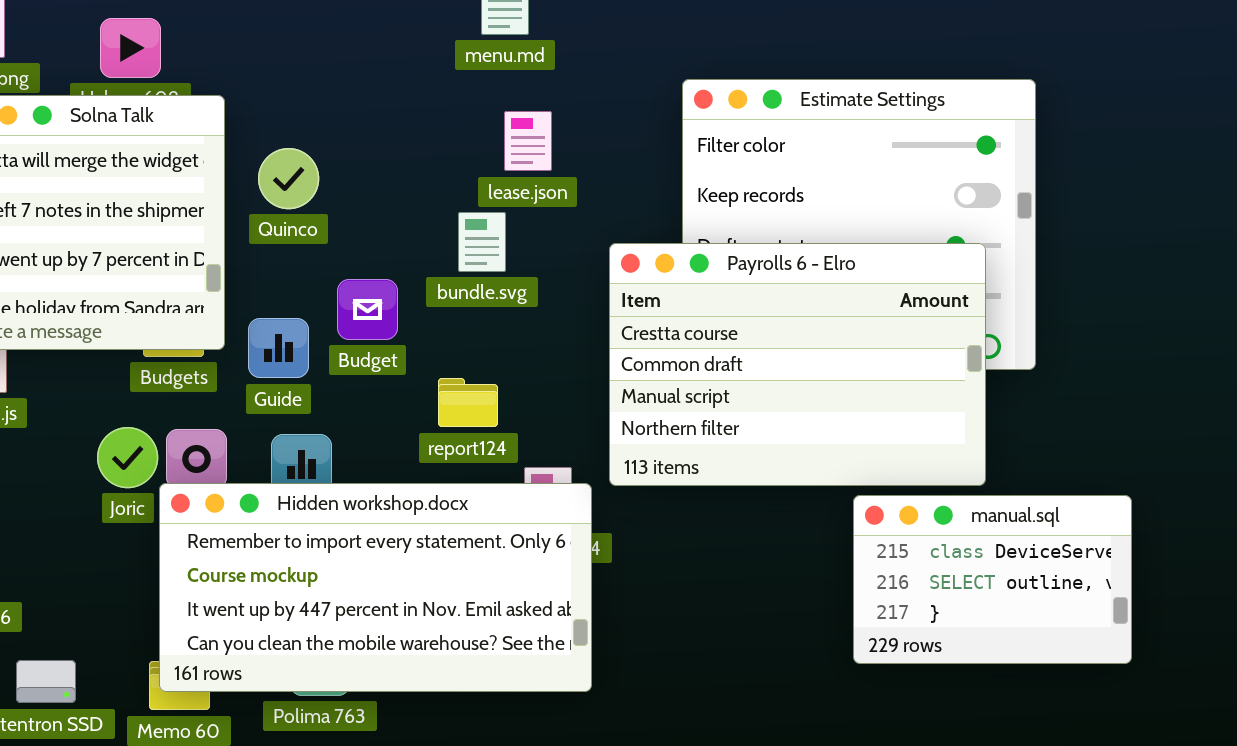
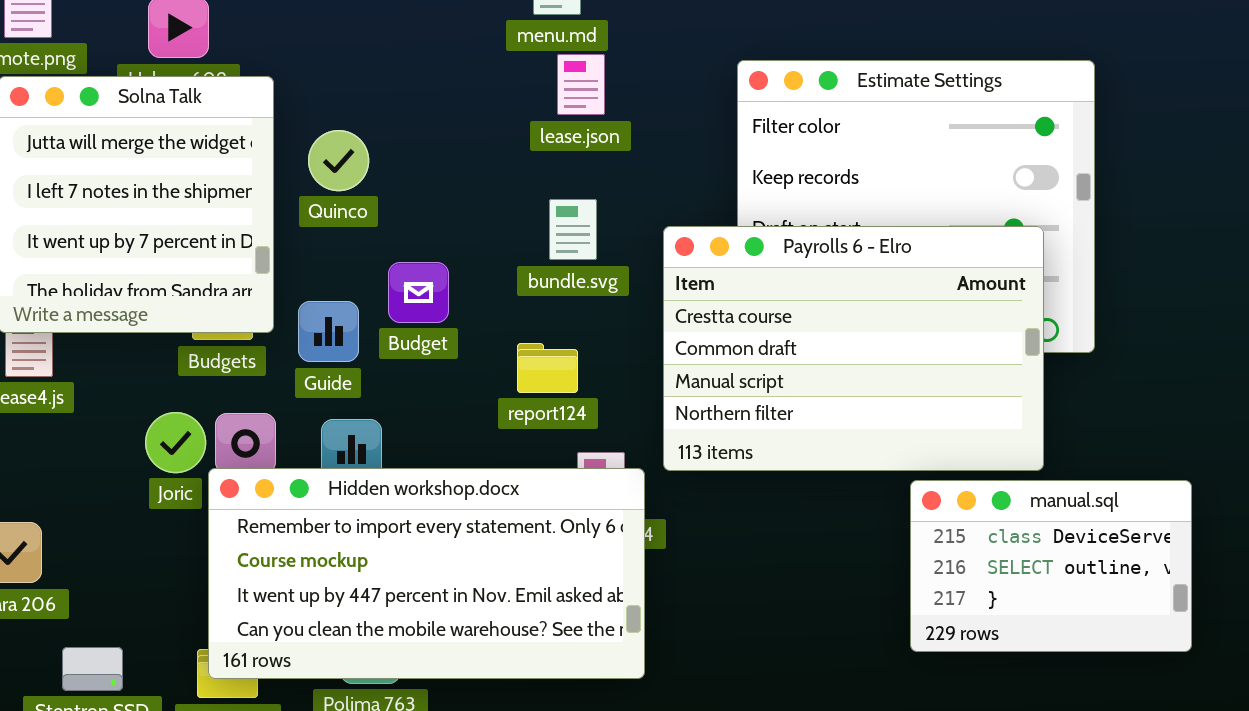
lease.json: [504,111,552,171] -> [557,54,605,115], moved
bundle.svg: [458,212,506,272] -> [549,199,597,260], moved
report124: [438,378,498,427] -> [517,343,578,393], moved

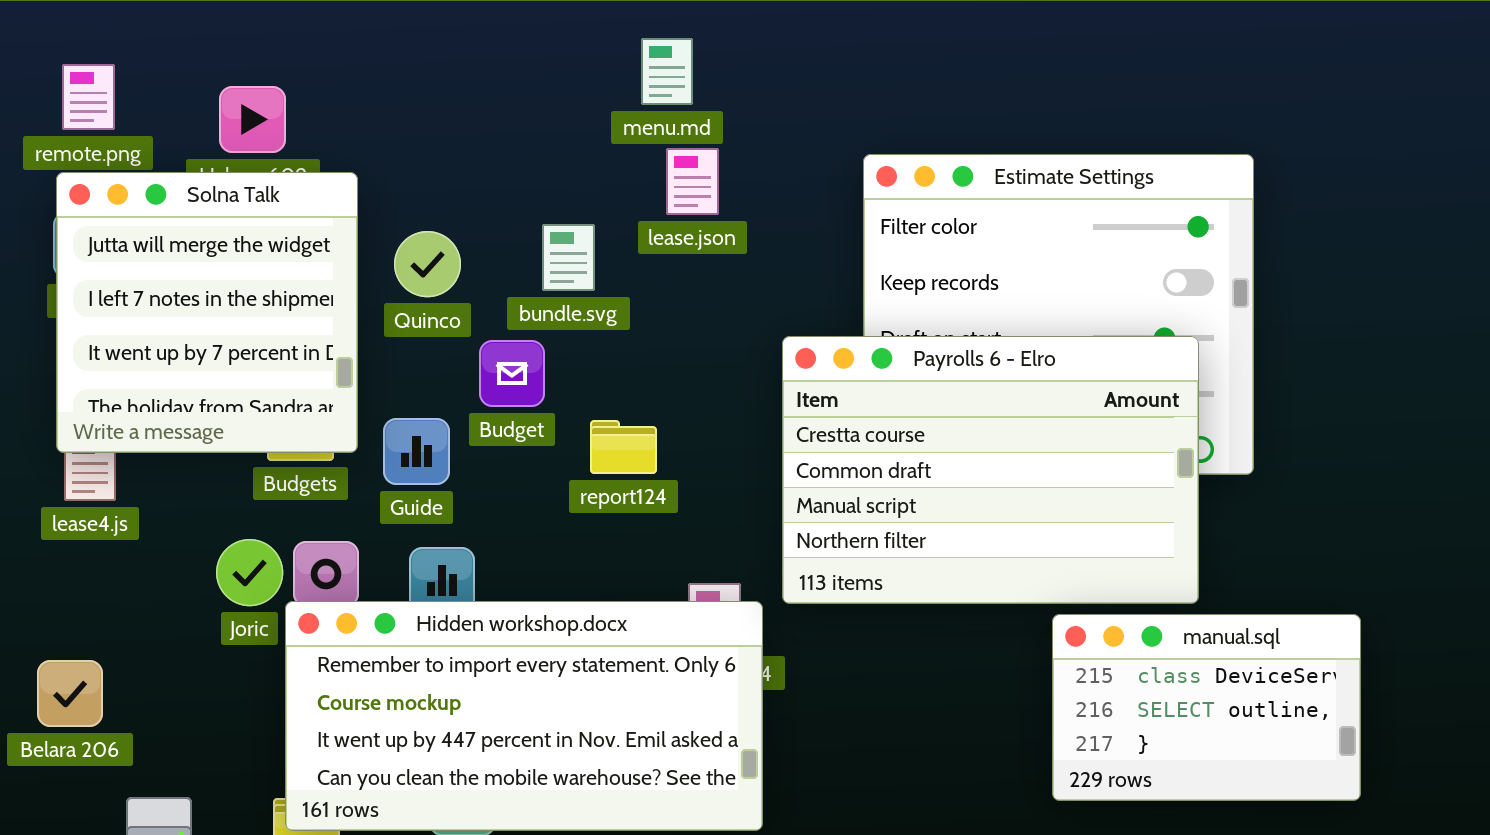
bundle.svg: [549,199,597,260] -> [542,224,595,291], moved
Budget: [388,262,449,323] -> [479,340,545,407], moved
report124: [517,343,578,393] -> [590,420,657,474], moved

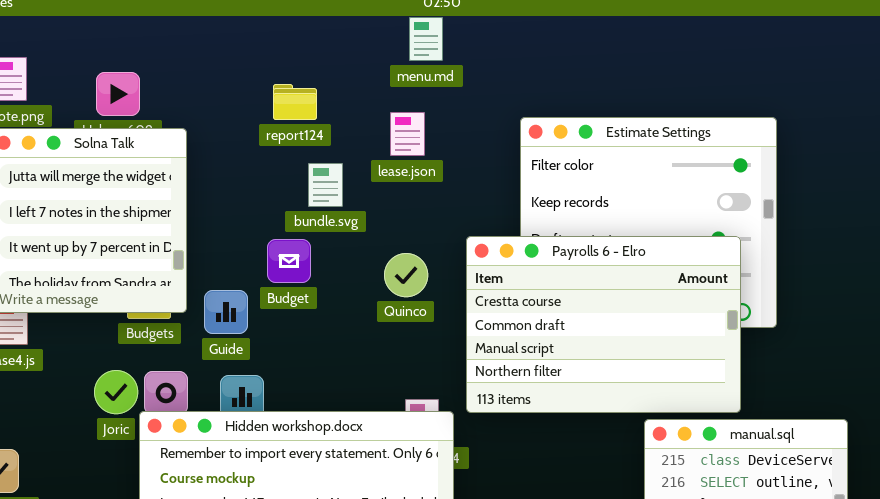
menu.md: [641,38,693,105] -> [409,17,443,61], moved
Quinco: [394,231,461,297] -> [384,253,428,297], moved
report124: [590,420,657,474] -> [273,84,317,120], moved

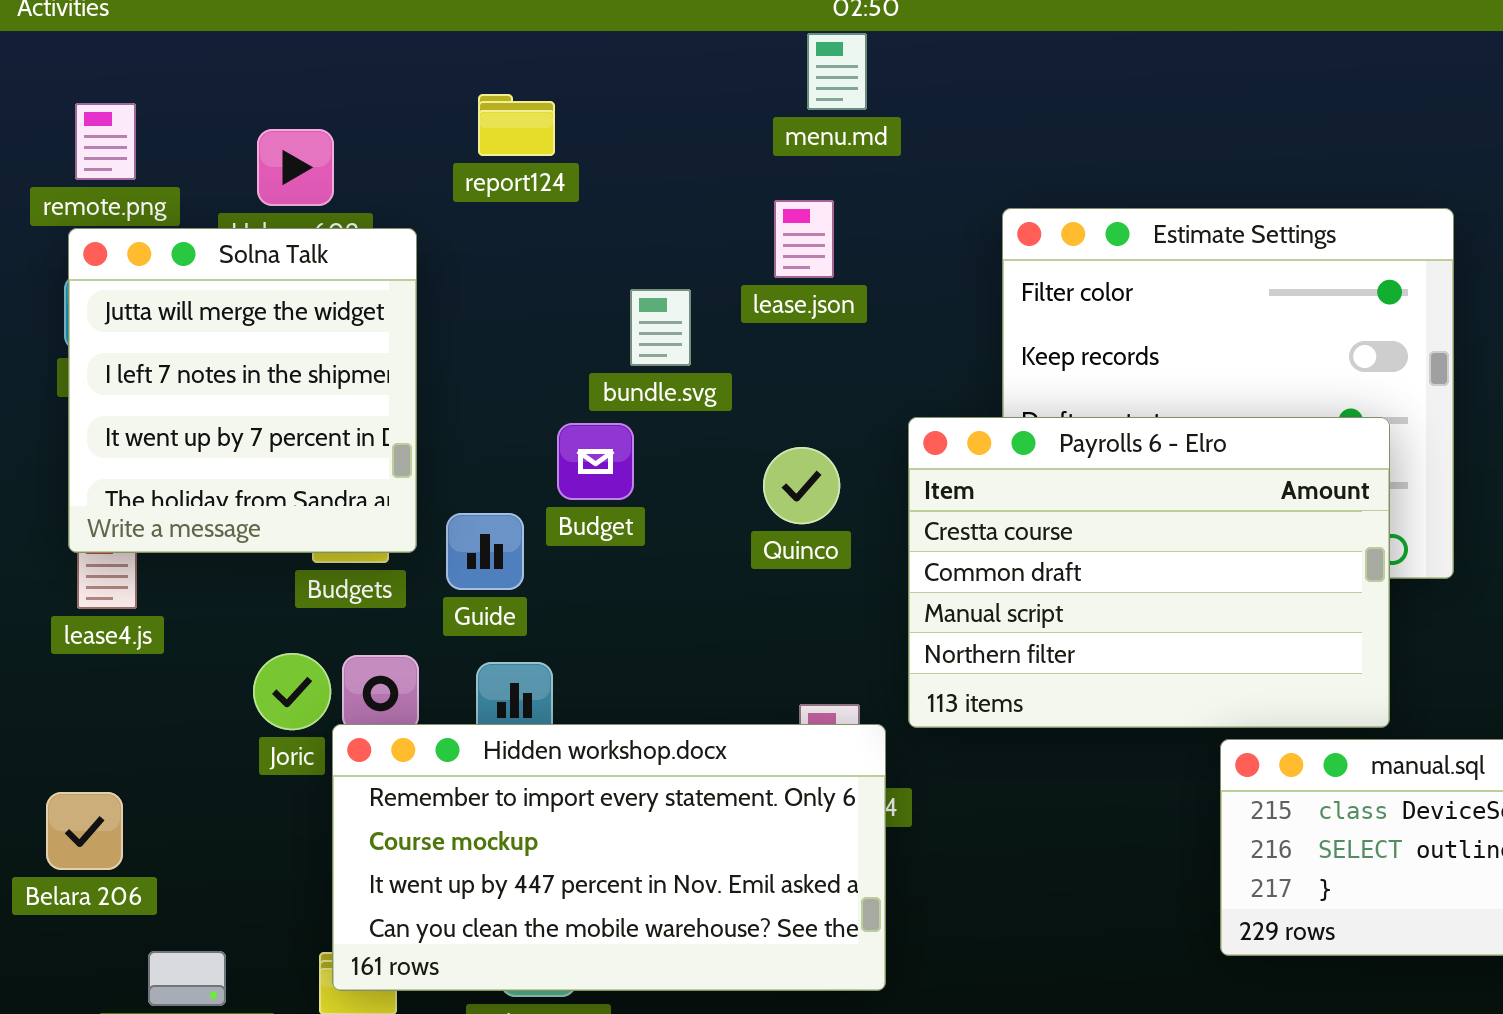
report124: [273,84,317,120] -> [478,94,555,156], moved

